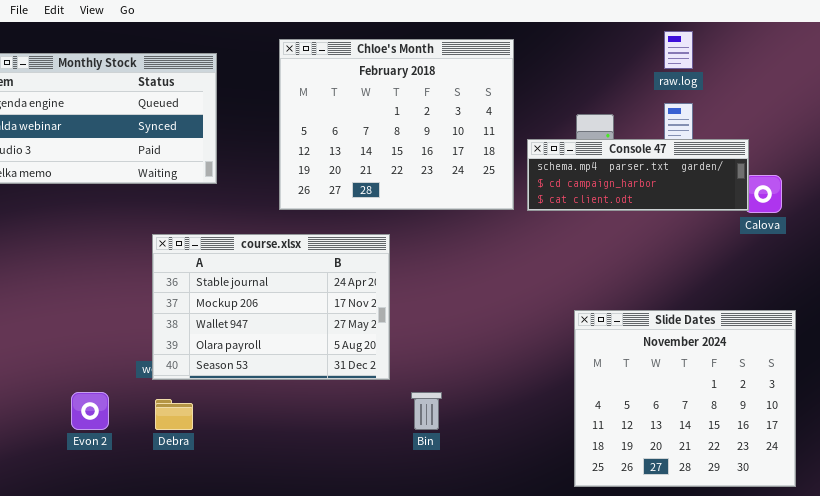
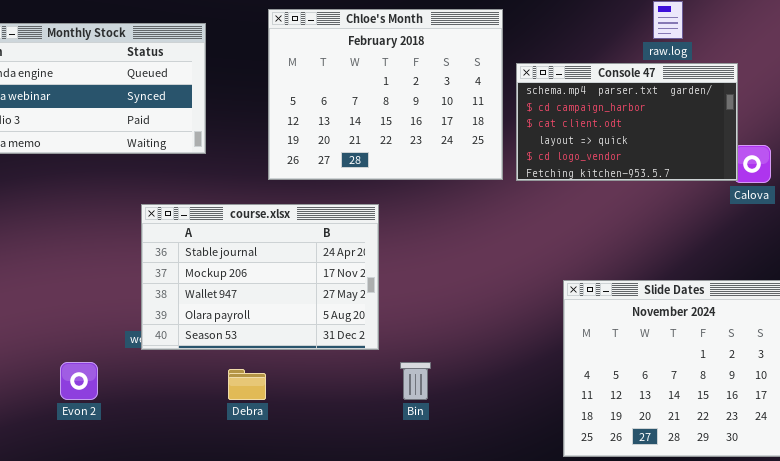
Console 47: [527,139,749,211] -> [516,63,738,181], resized
Debra: [155,399,193,430] -> [228,369,266,400], moved

